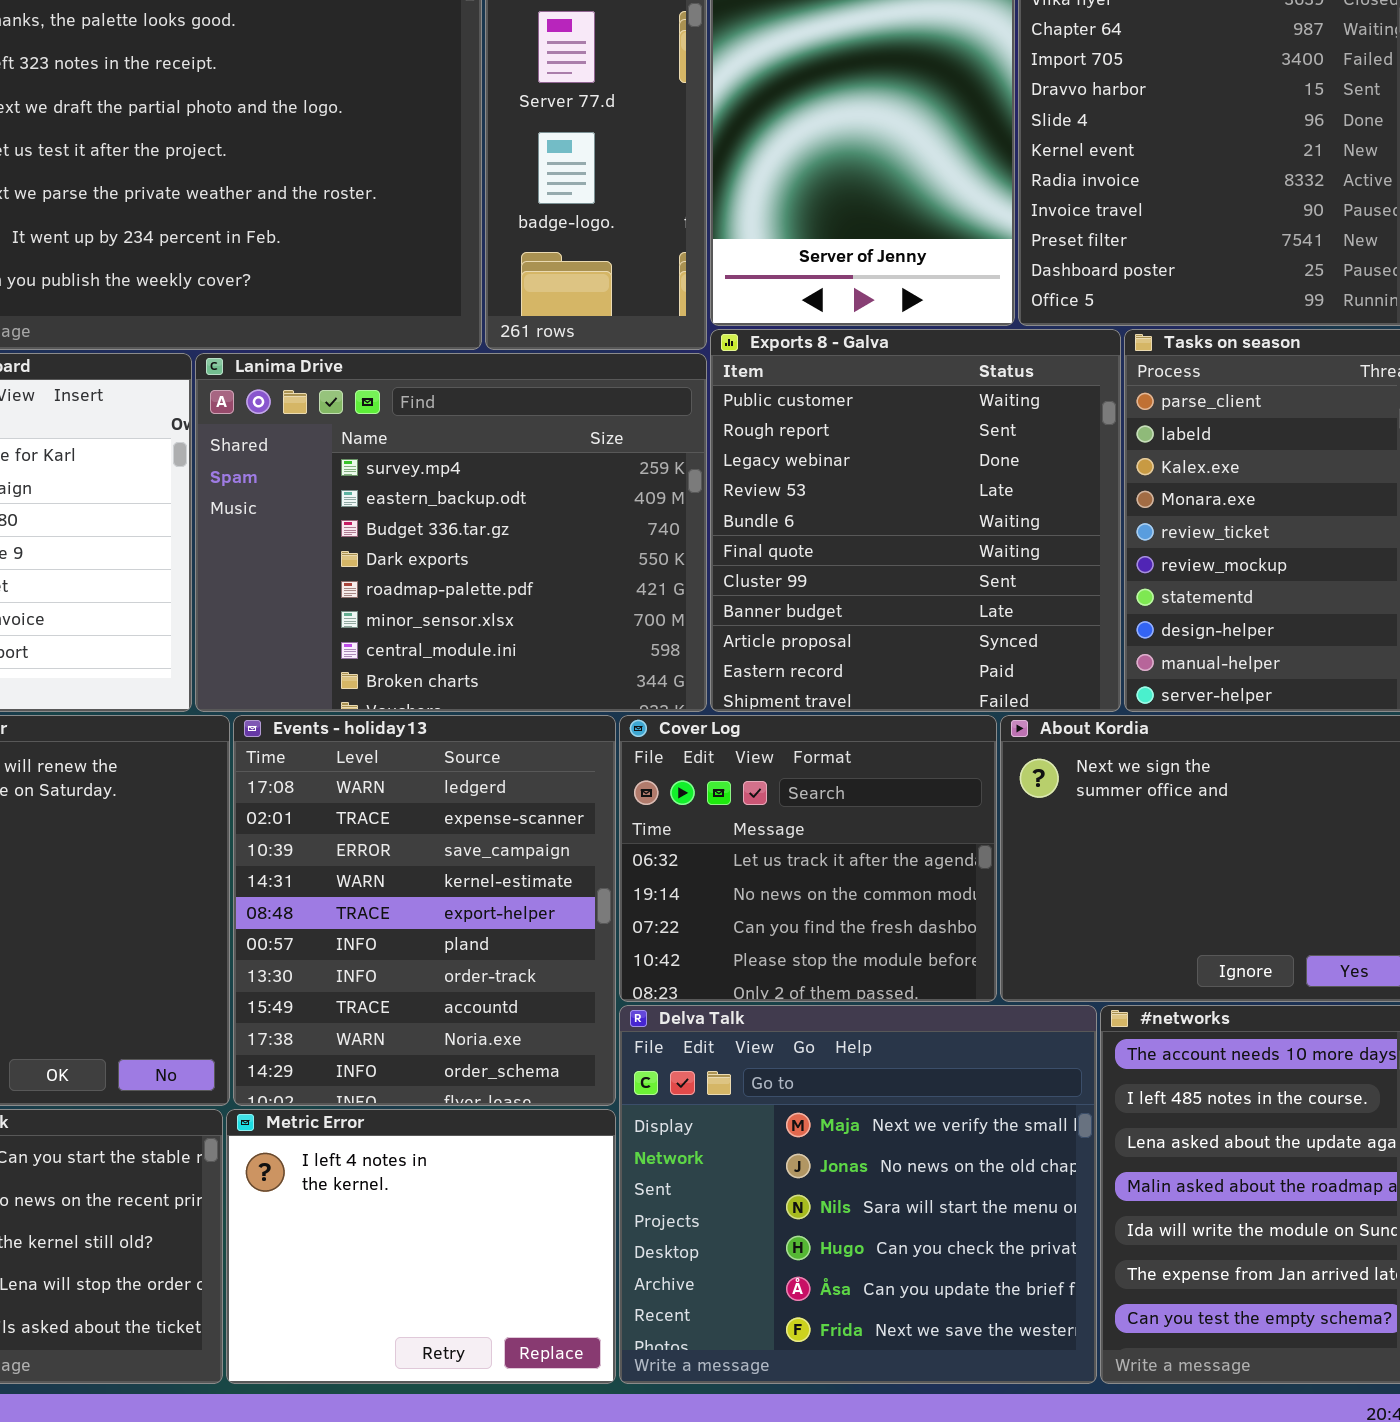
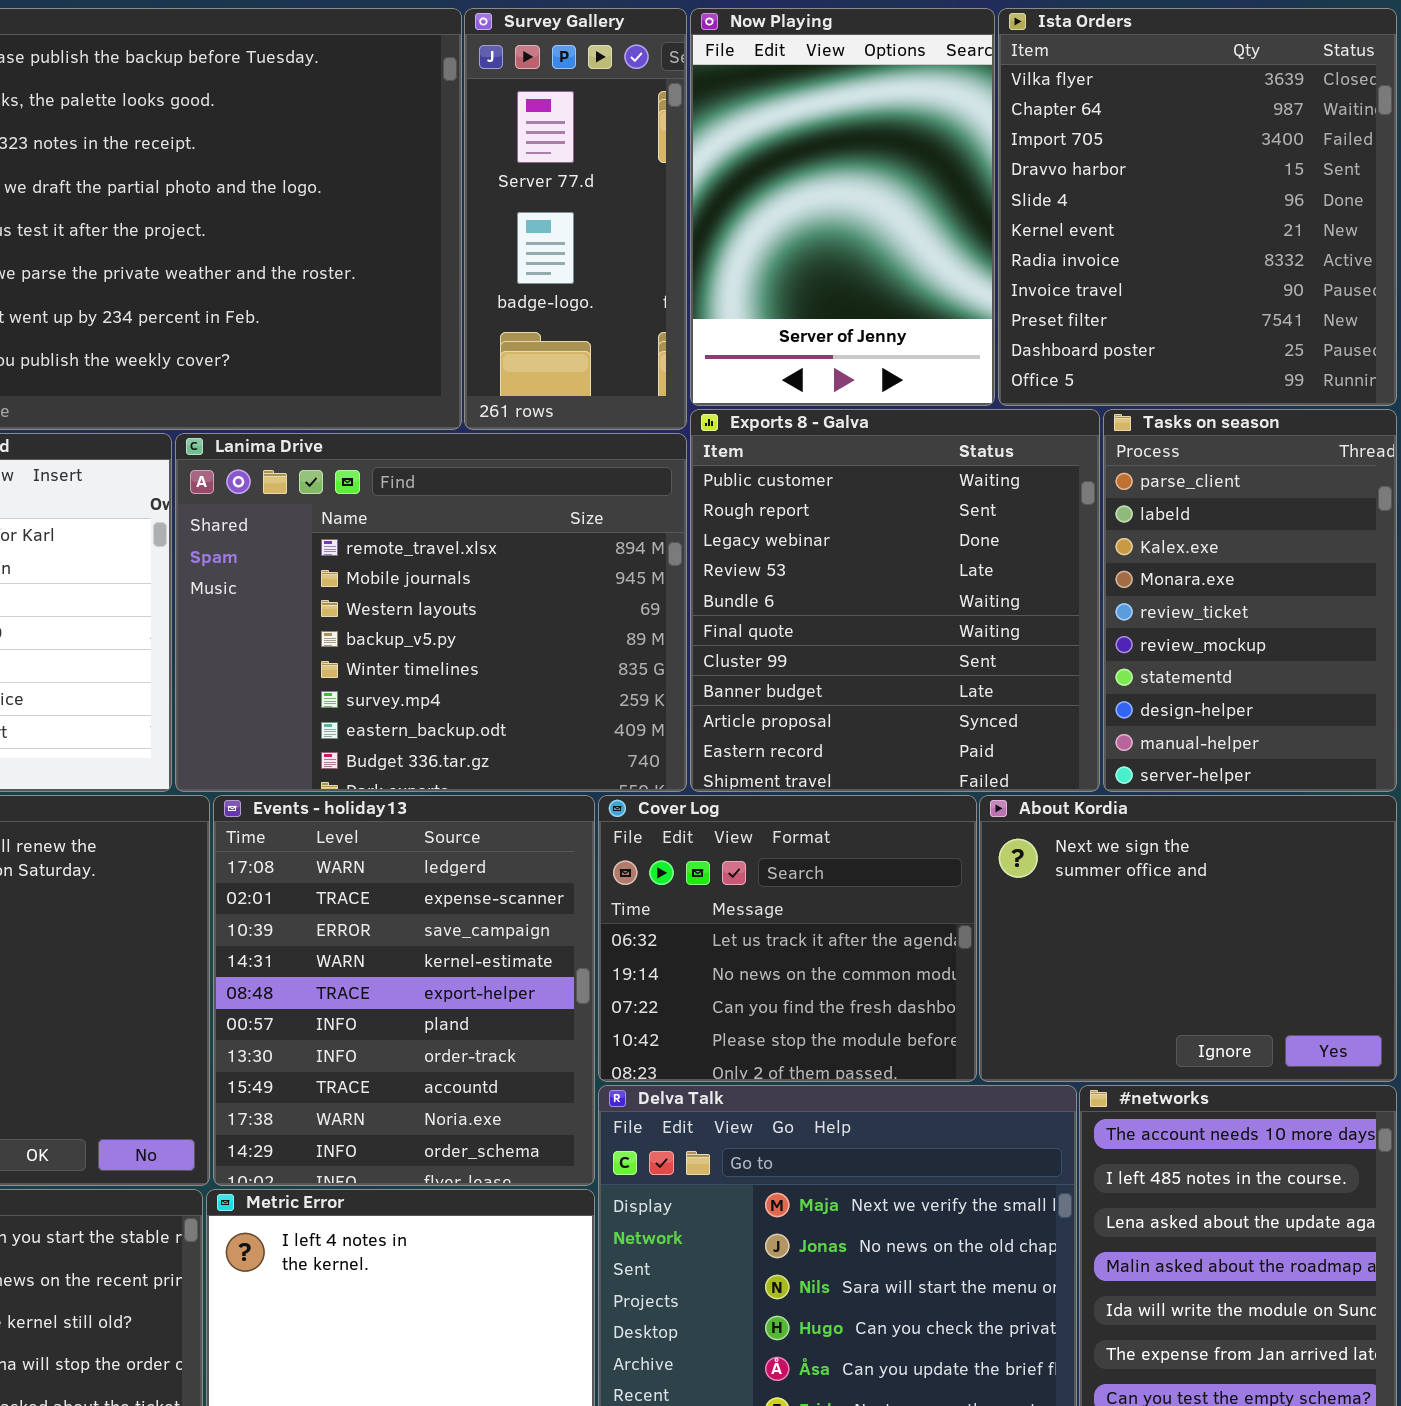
Lanima Drive: [195,353,707,712] -> [175,433,687,792], scrolled up 5 rows

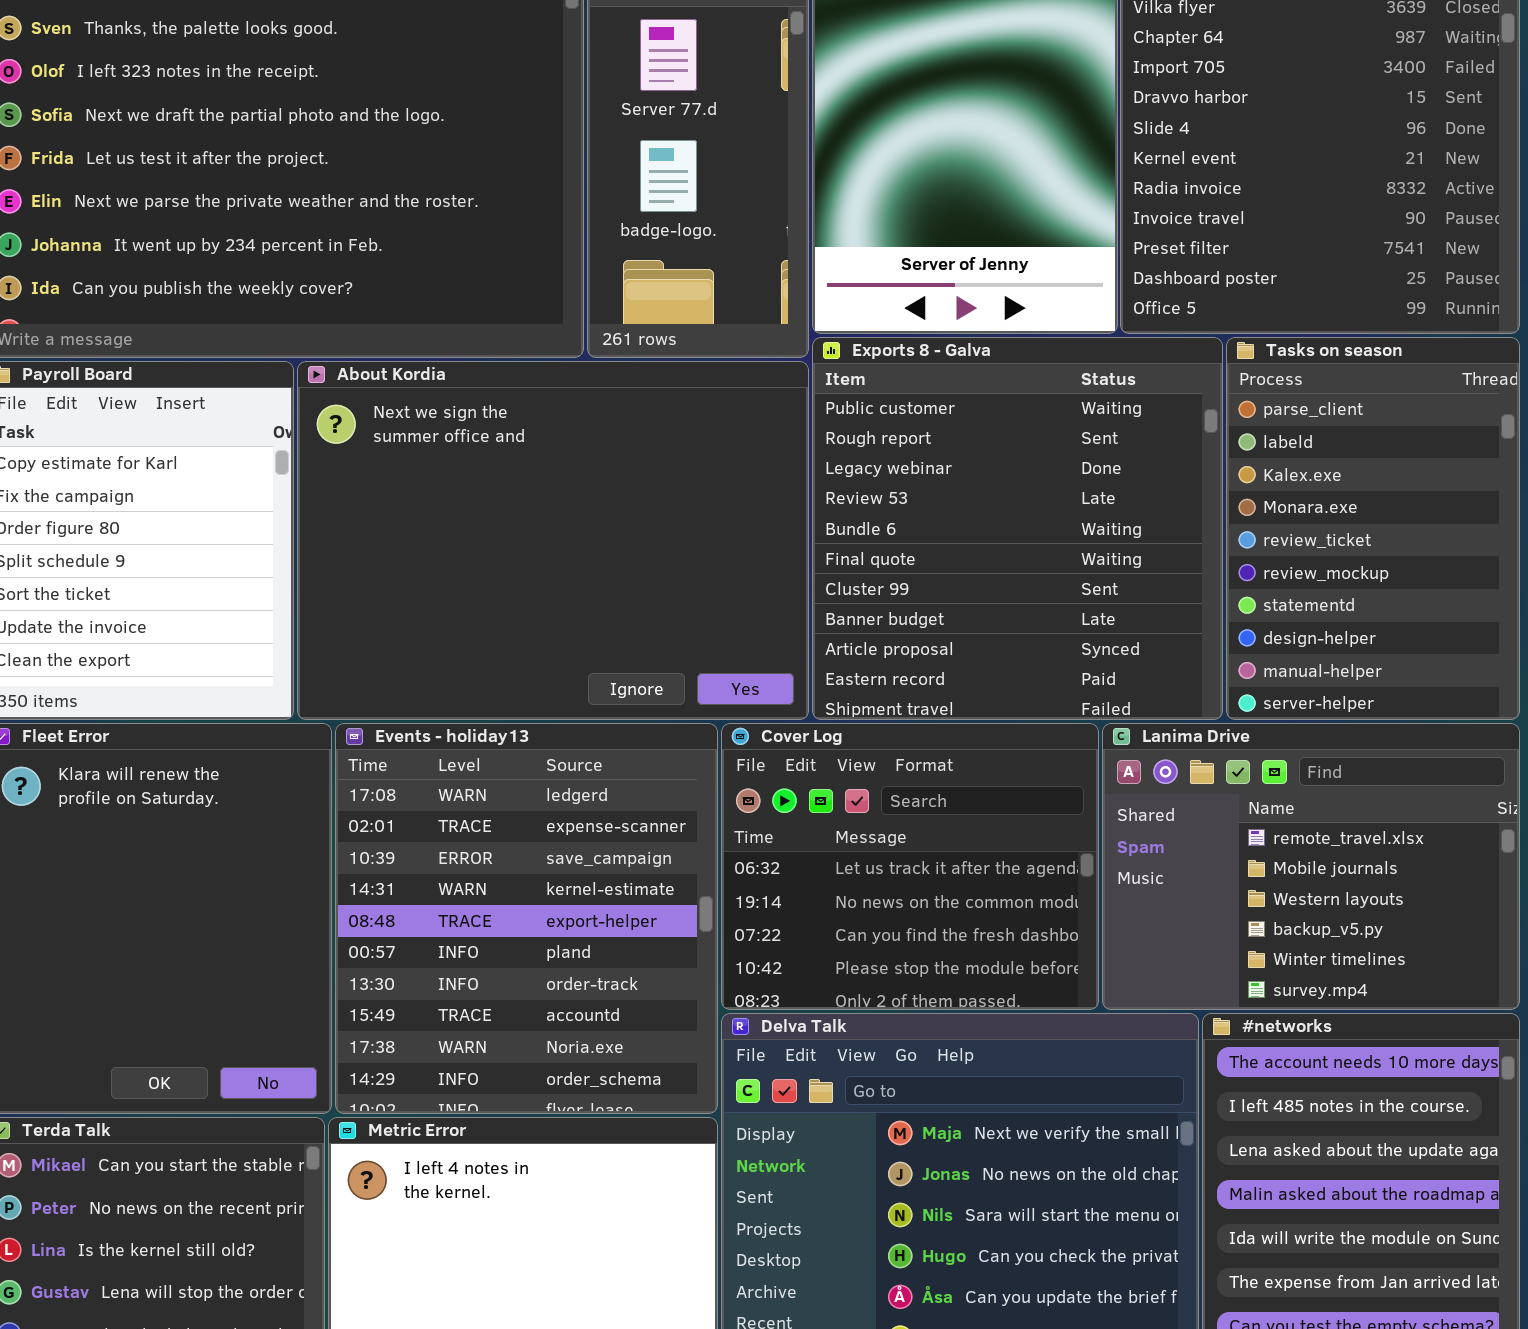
Lanima Drive: [175,433,687,792] -> [1102,723,1520,1010], moved, resized
About Kordia: [979,795,1397,1082] -> [297,361,809,720], moved, resized

